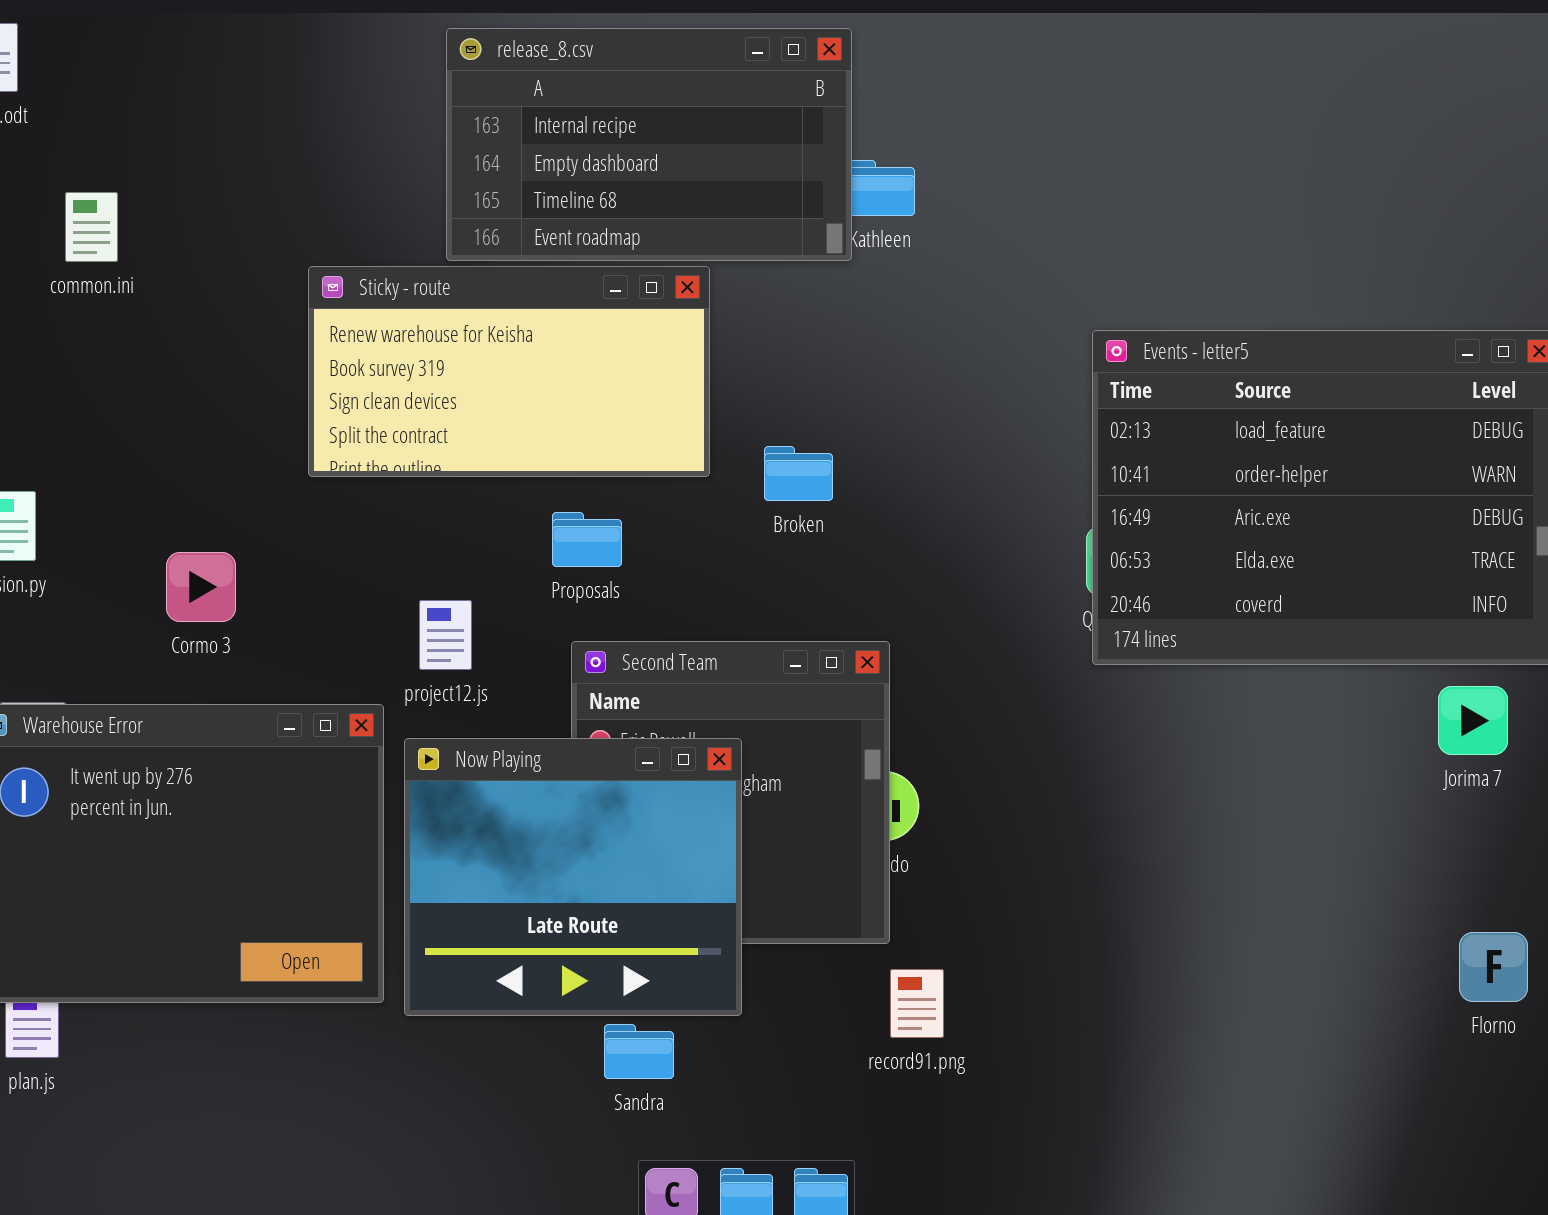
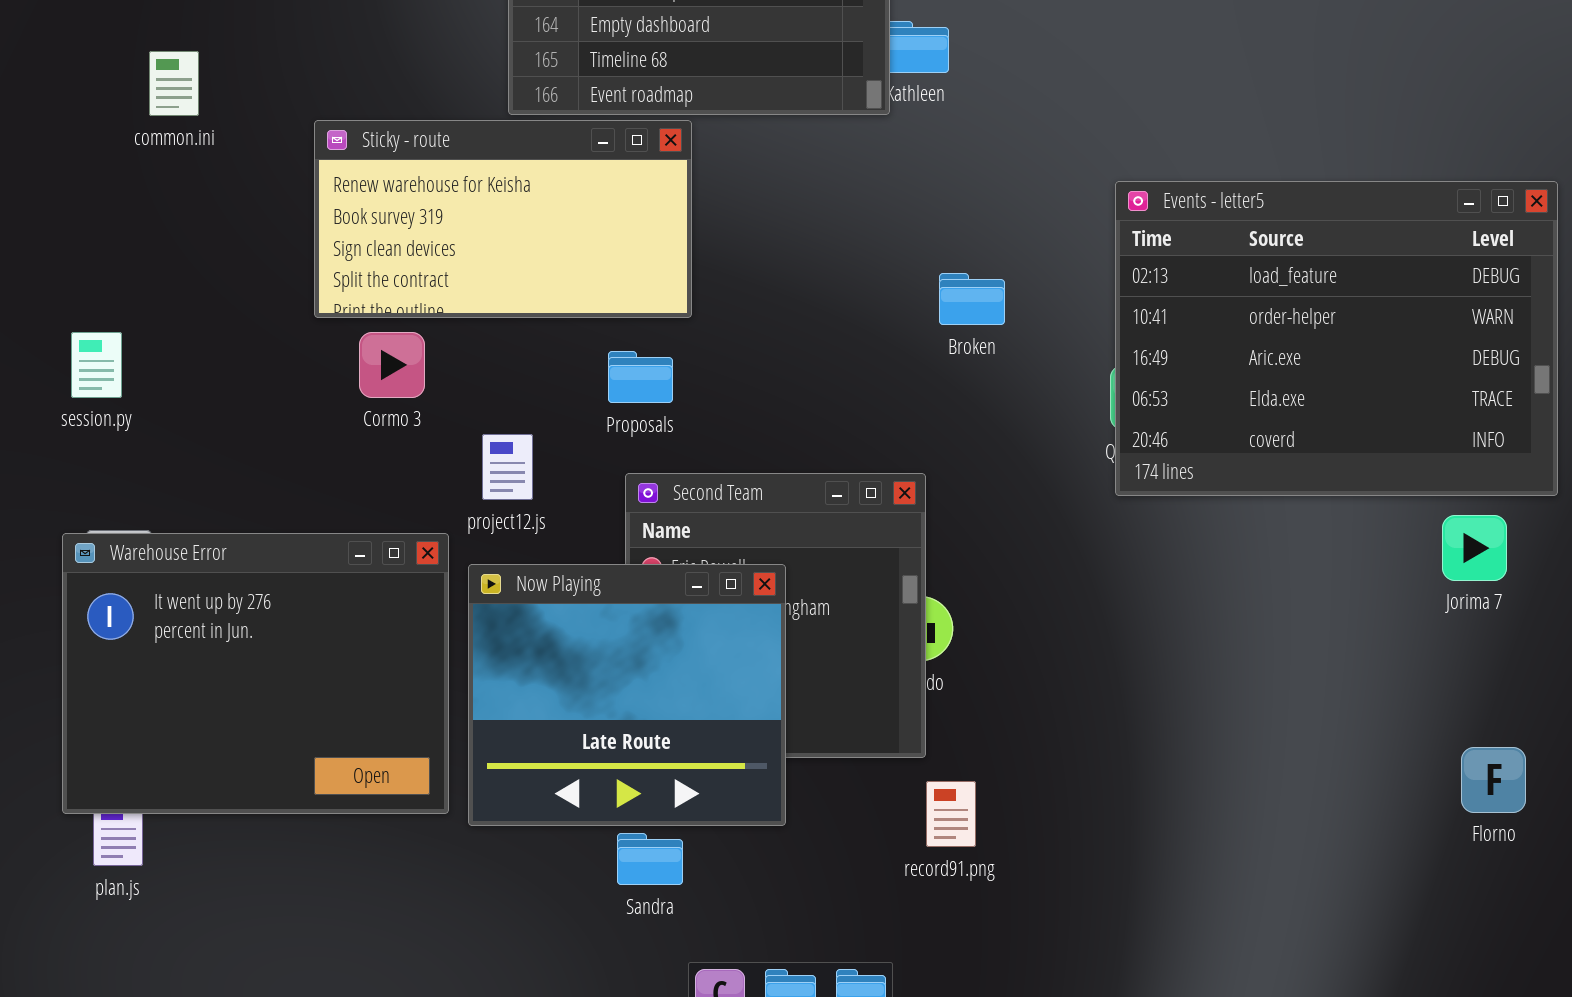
Sticky - route: [308,266,710,477] -> [314,120,692,318], moved
Broken: [764,446,833,501] -> [939,273,1005,325], moved
Cormo 3: [166,552,236,622] -> [359,332,425,398], moved
Sandra: [604,1024,674,1079] -> [617,833,683,885], moved

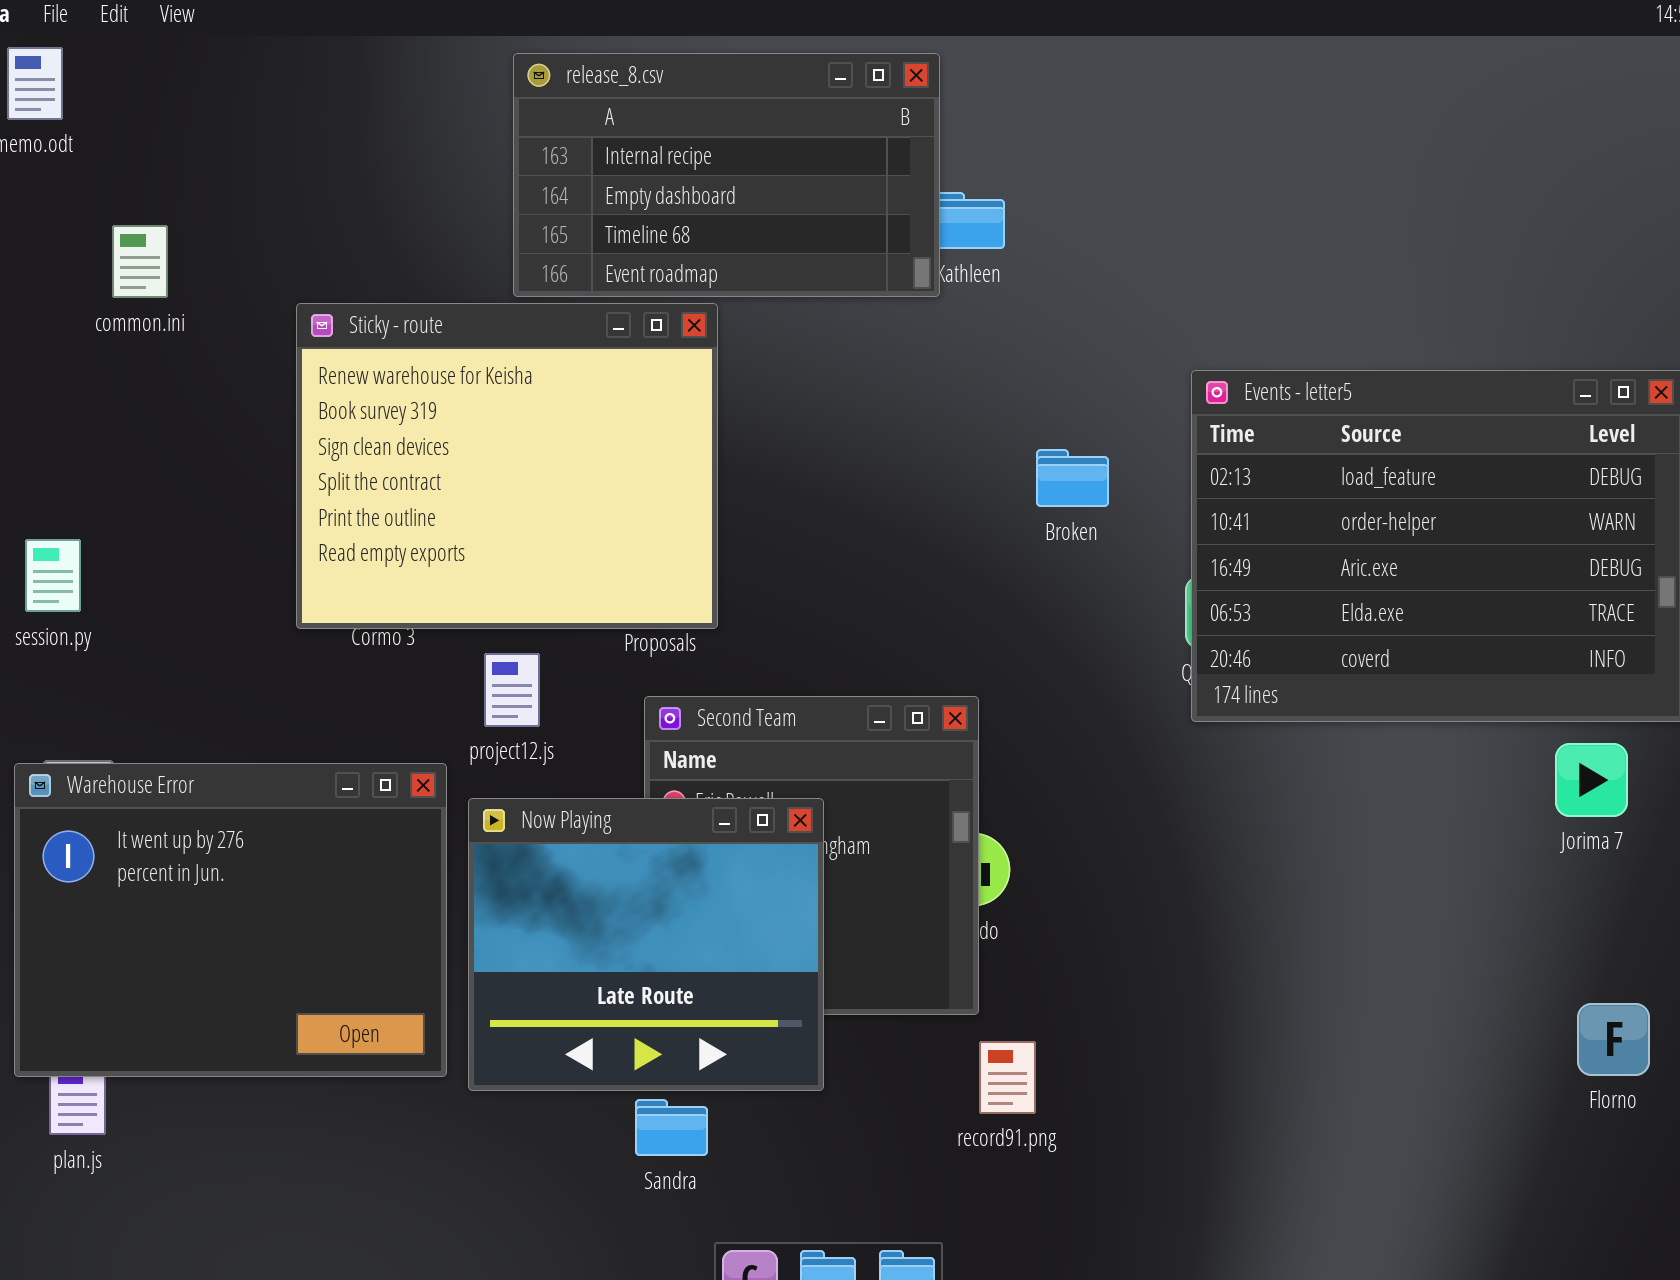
Sticky - route: [314,120,692,318] -> [296,303,718,629], resized
Broken: [939,273,1005,325] -> [1036,449,1109,507], moved

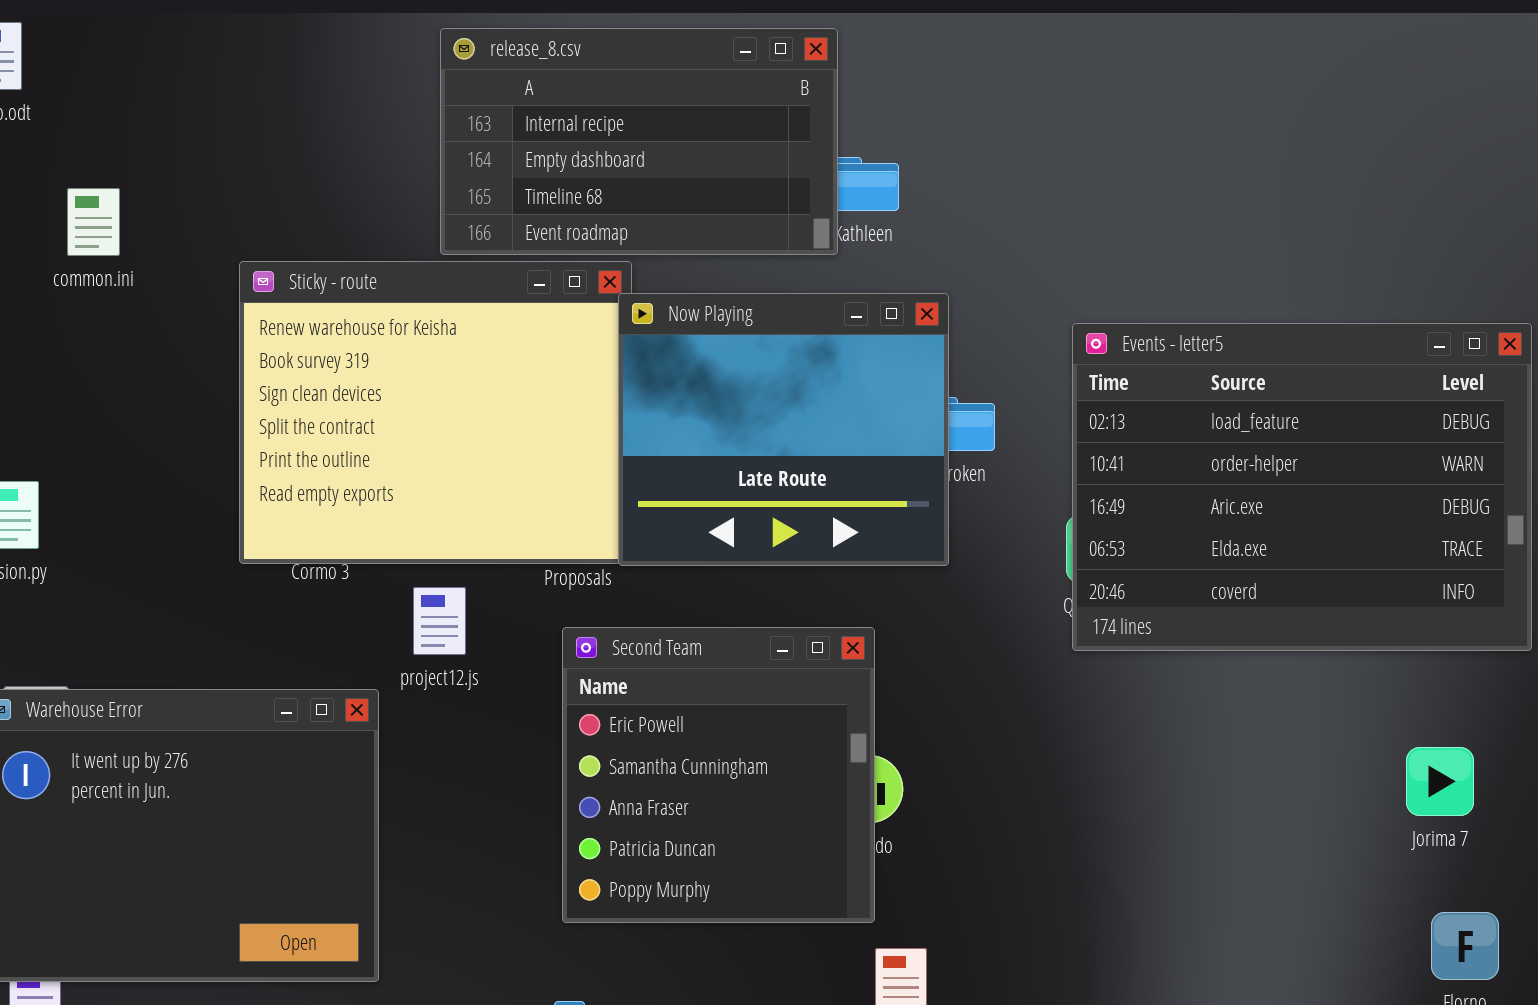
Jorima 7: [1555,743,1628,817] -> [1406,747,1474,816], moved
Now Playing: [468,798,824,1091] -> [618,293,949,566], moved

